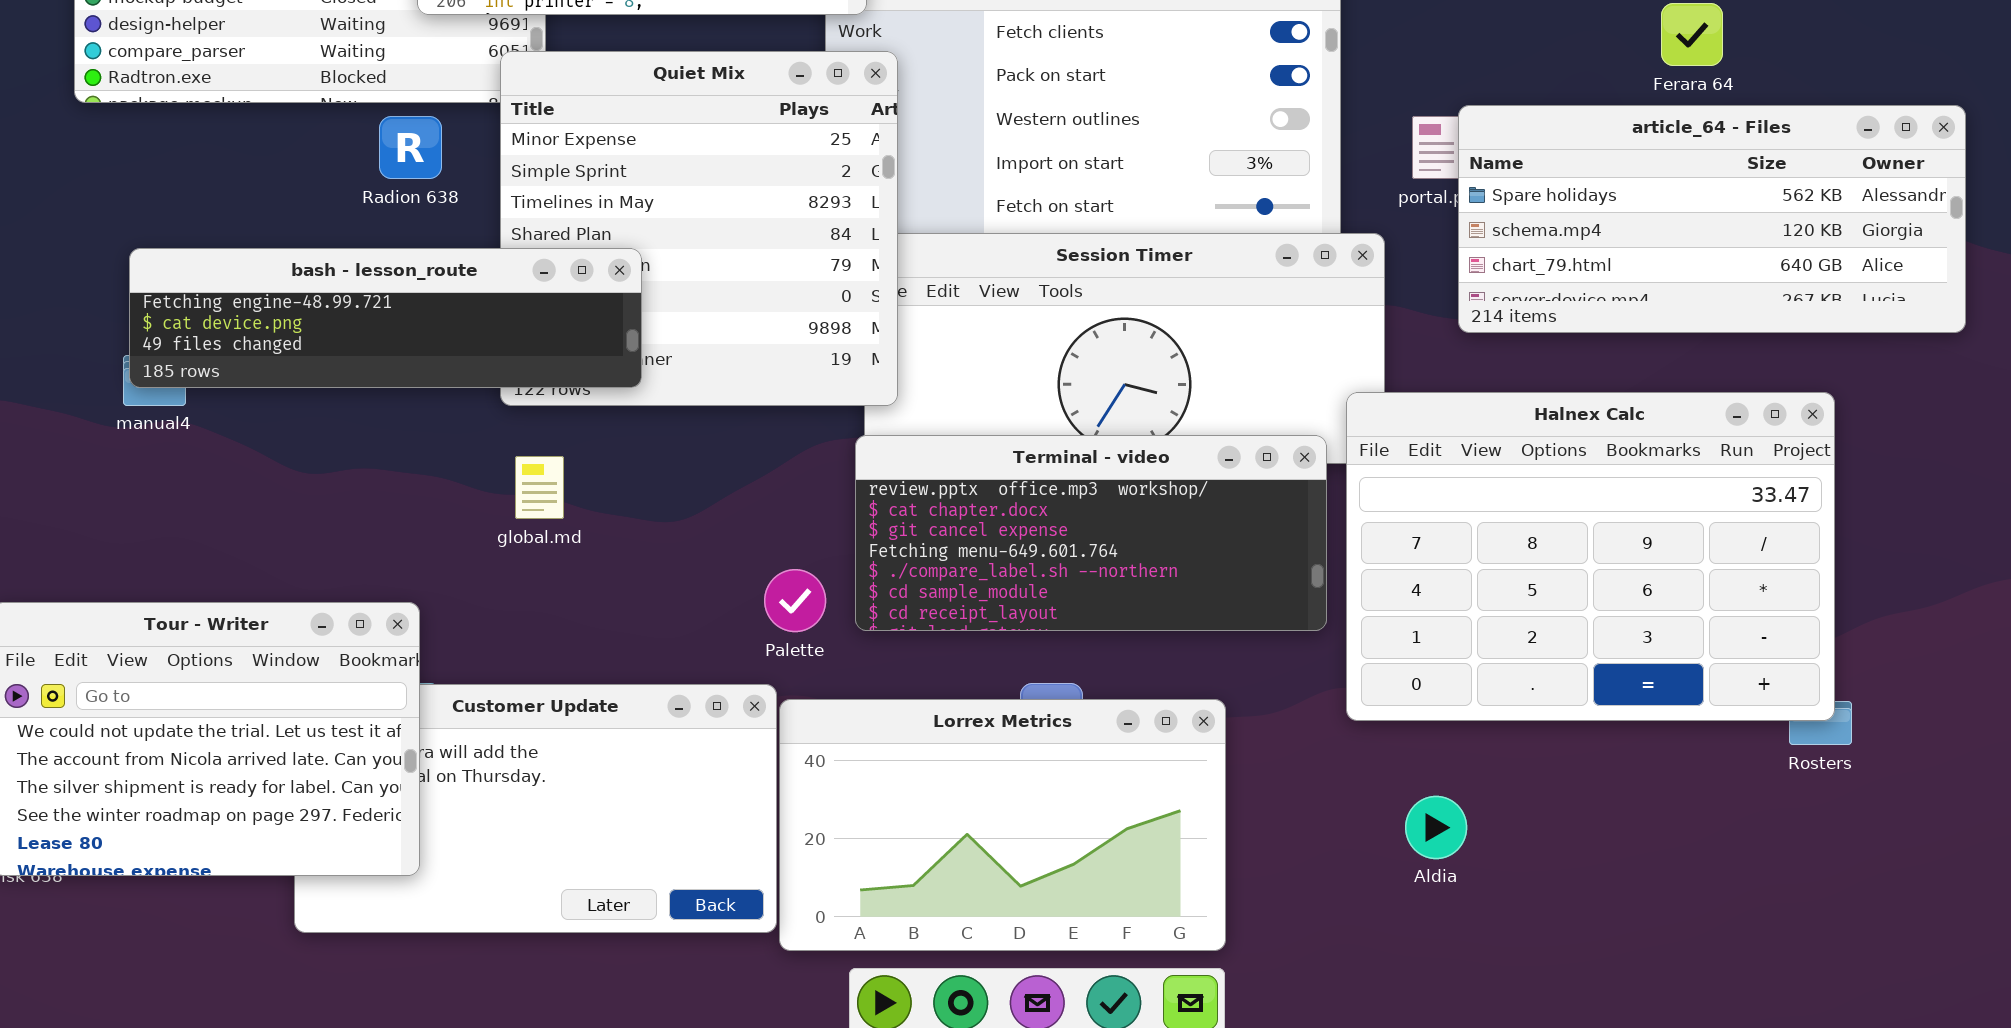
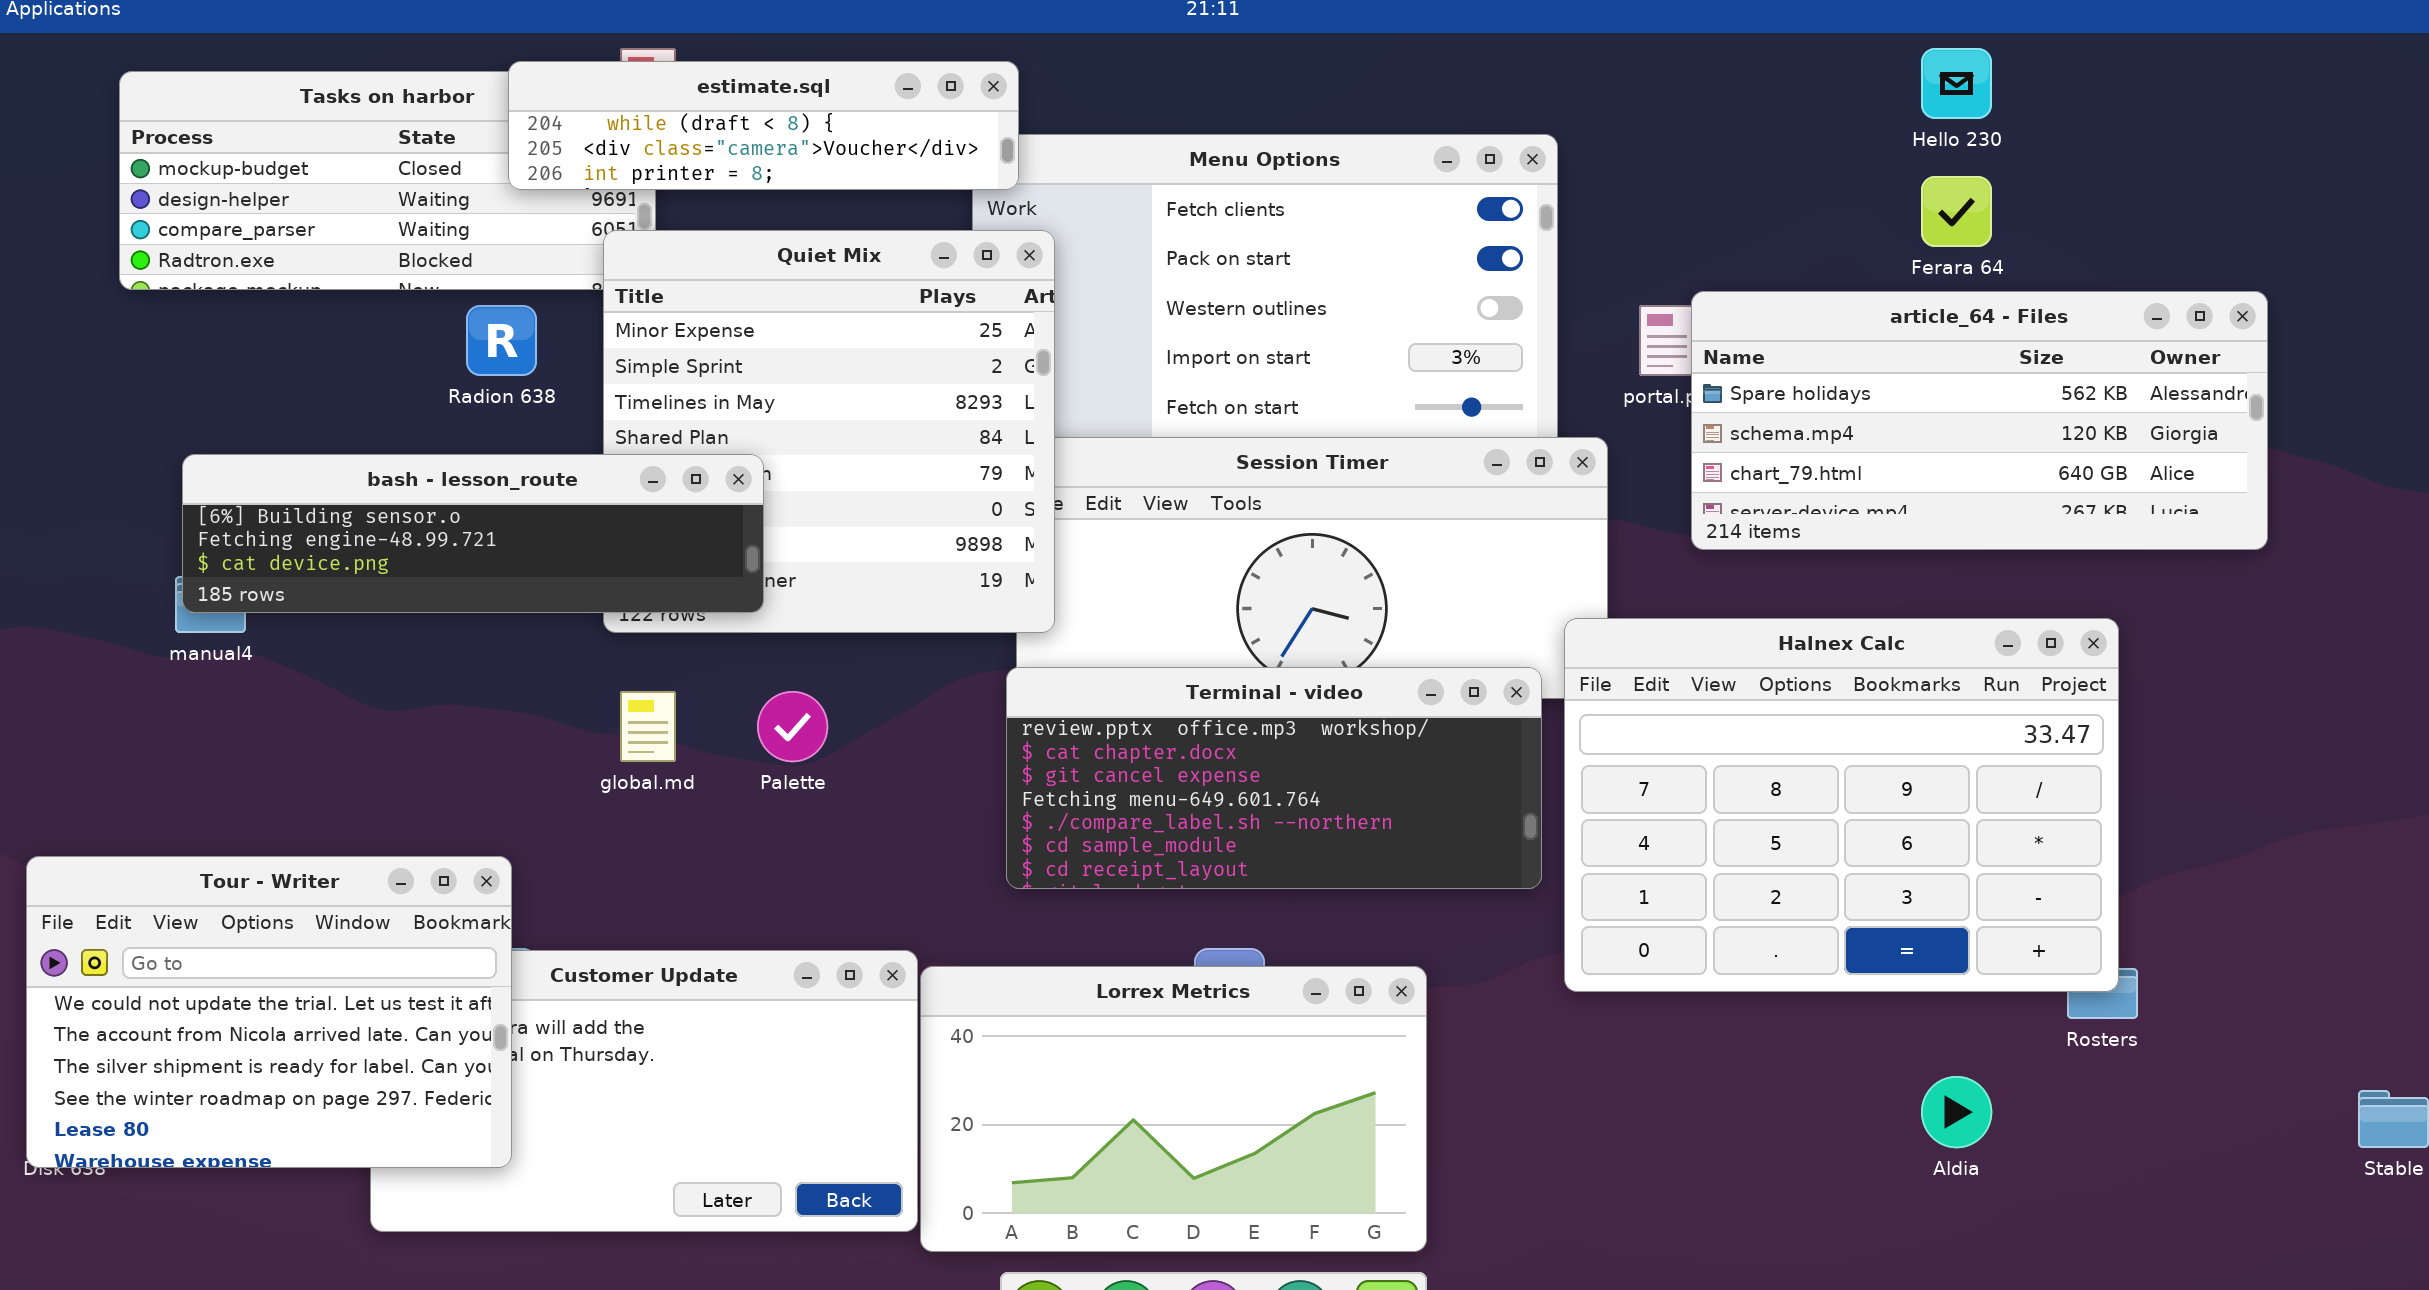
bash - lesson_route: [129,248,642,388] -> [182,454,764,613], scrolled up 1 row
Palette: [764,569,826,632] -> [757,691,828,762], moved
Aldia: [1405,796,1467,859] -> [1921,1076,1992,1148], moved

